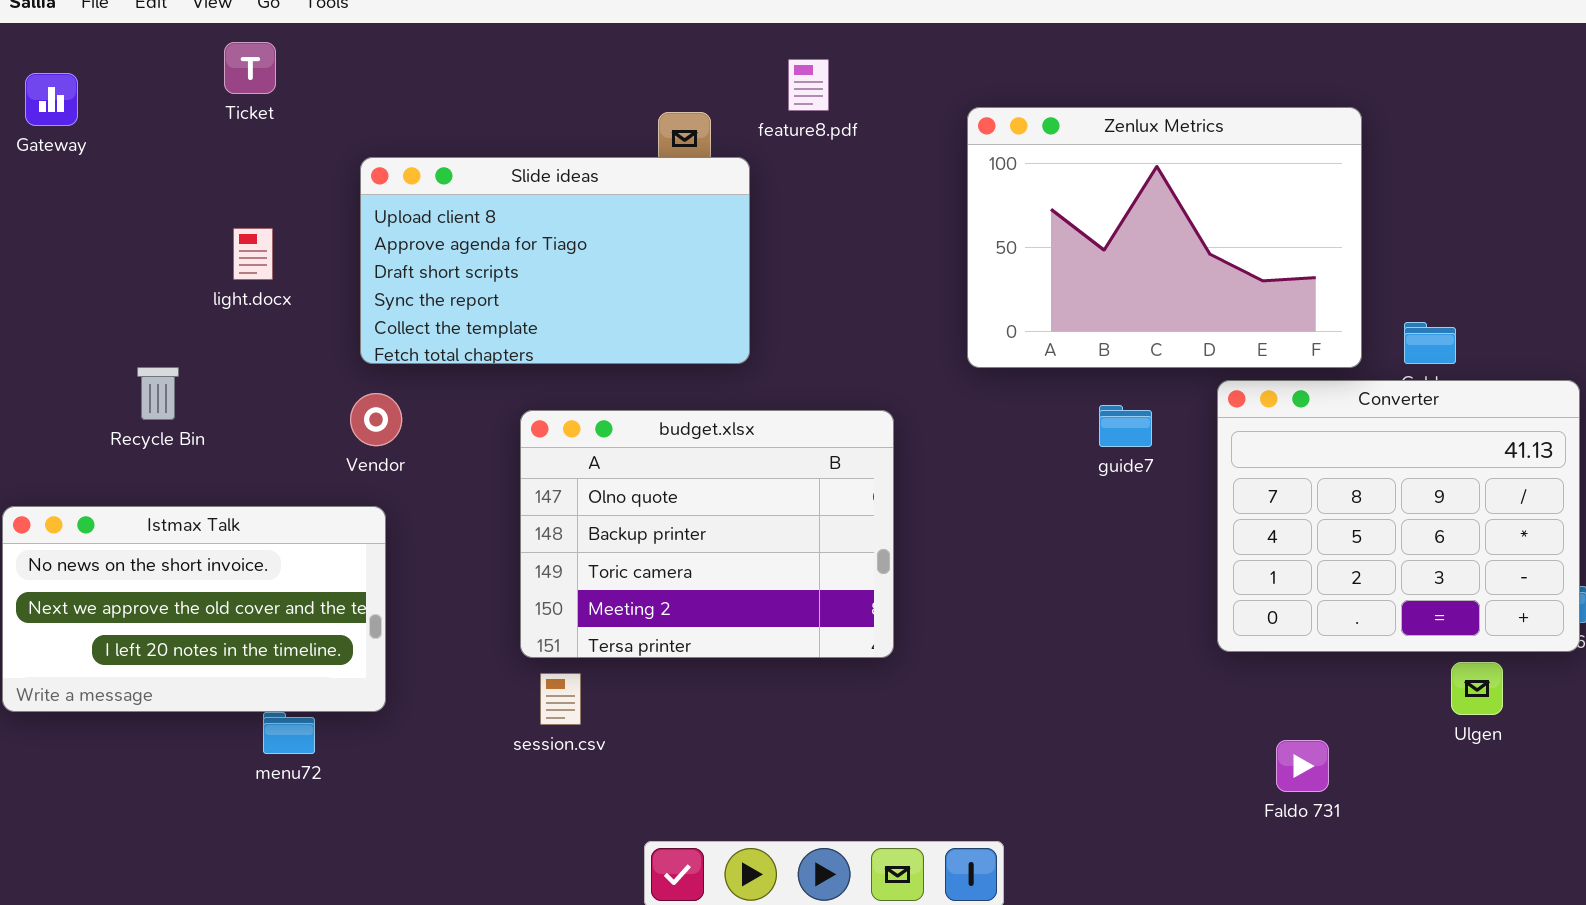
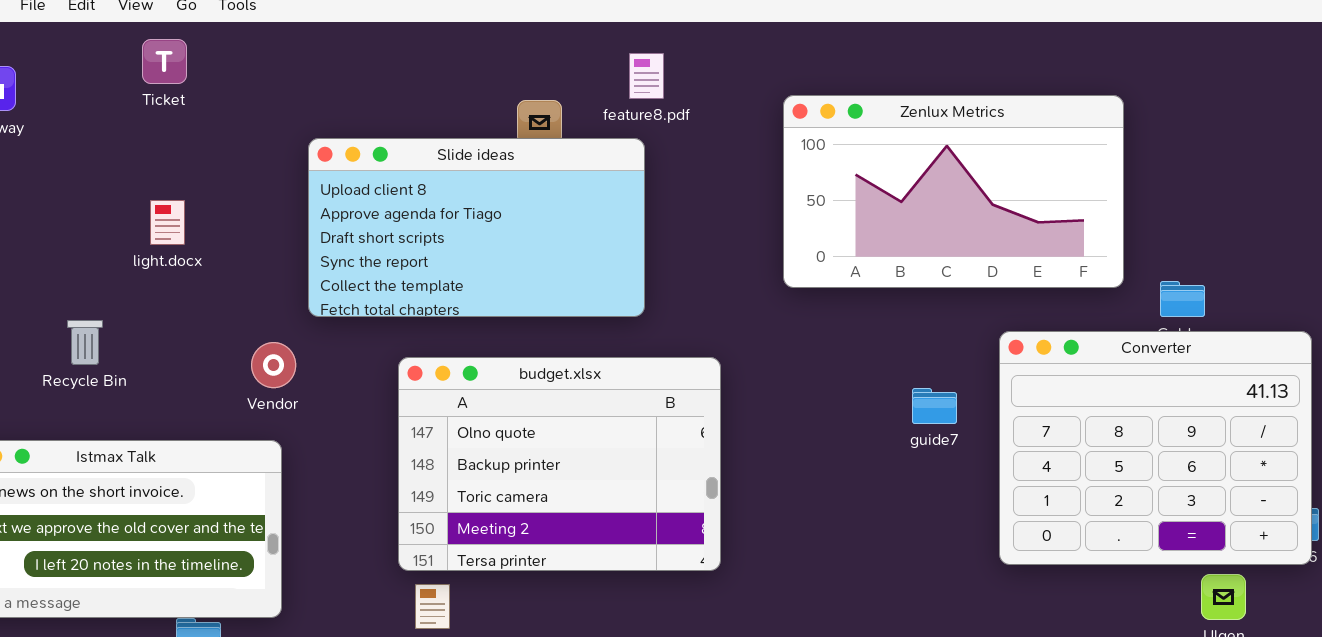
Zenlux Metrics: [967,107,1362,368] -> [783,95,1124,288], resized
Slide ideas: [360,157,750,364] -> [308,138,645,317], moved
guide7: [1099,405,1152,447] -> [912,388,957,424], moved

